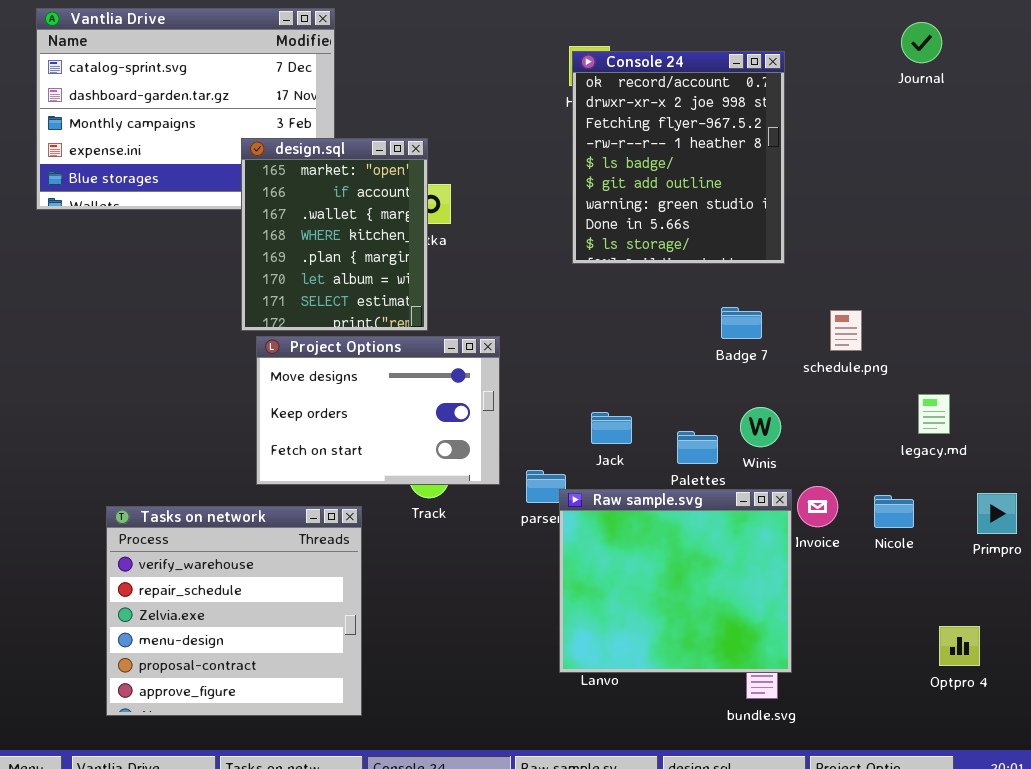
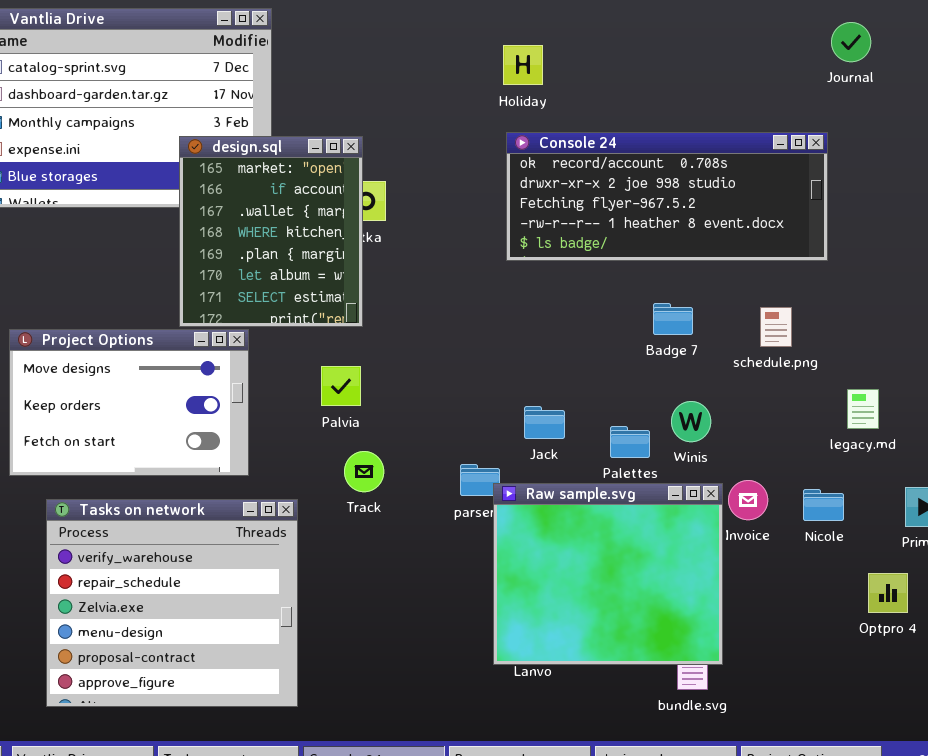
Console 24: [572,51,785,264] -> [506,132,828,261], resized
Project Options: [256,336,500,485] -> [9,329,249,476], moved
Optpro 4: [939,626,980,666] -> [868,573,908,613], moved

